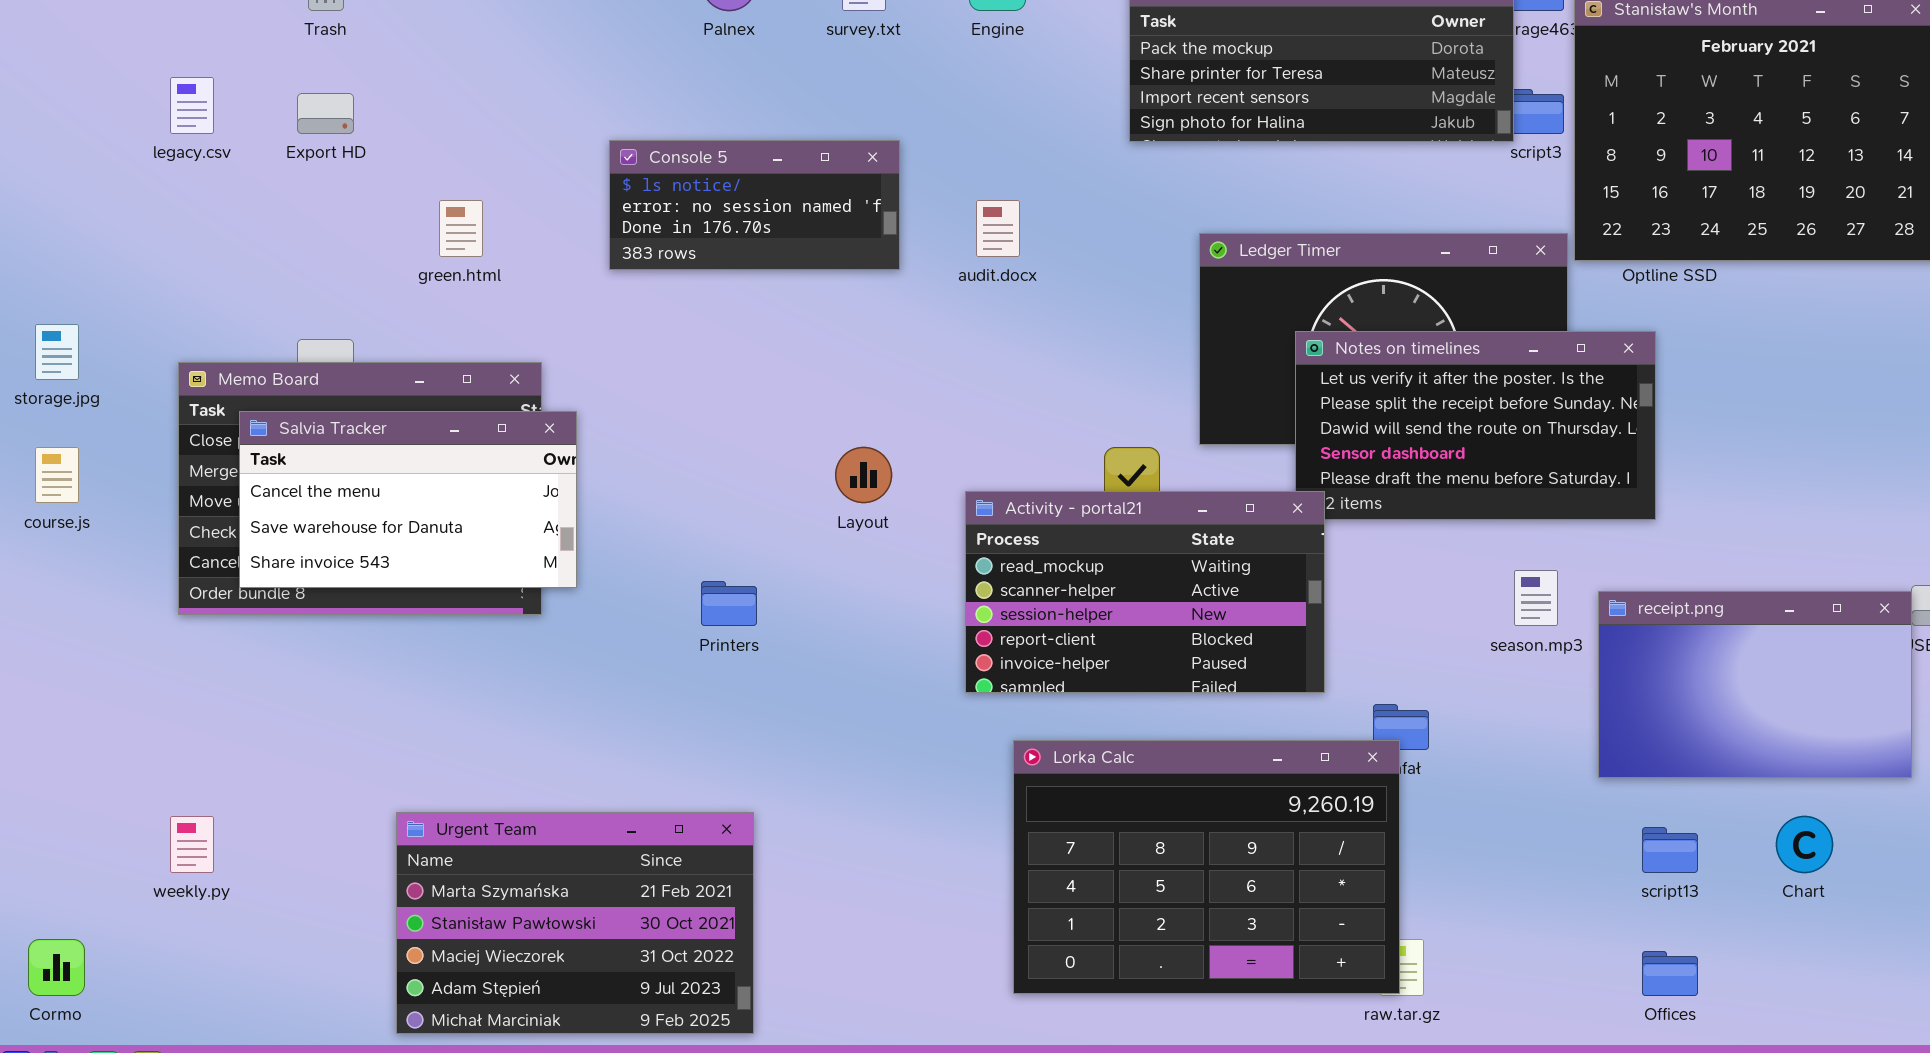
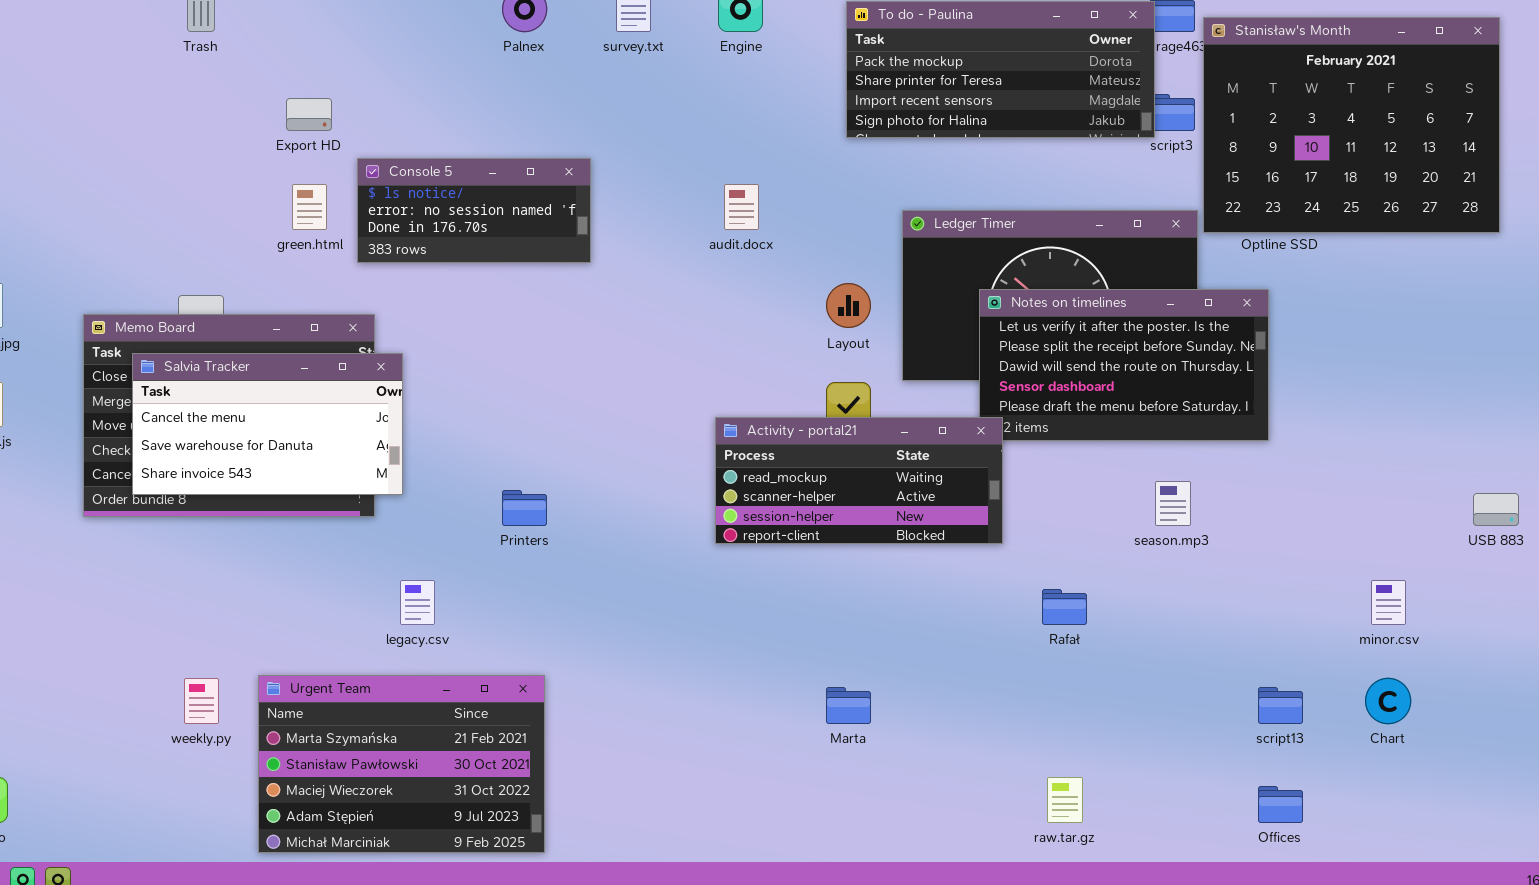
legacy.csv: [170,77,214,134] -> [400,580,435,625], moved
Export HD: [297,93,354,134] -> [286,98,332,131], moved
Console 5: [609,140,900,270] -> [357,158,591,263], moved
Layout: [835,447,892,503] -> [826,283,871,328], moved
Activity - portal21: [965,491,1325,693] -> [715,417,1003,544], resized
receipt.png: [1598,591,1912,778] -> none, closed
Lorka Calc: [1013,740,1400,994] -> none, closed
weekly.py: [170,816,214,873] -> [184,678,219,724], moved

